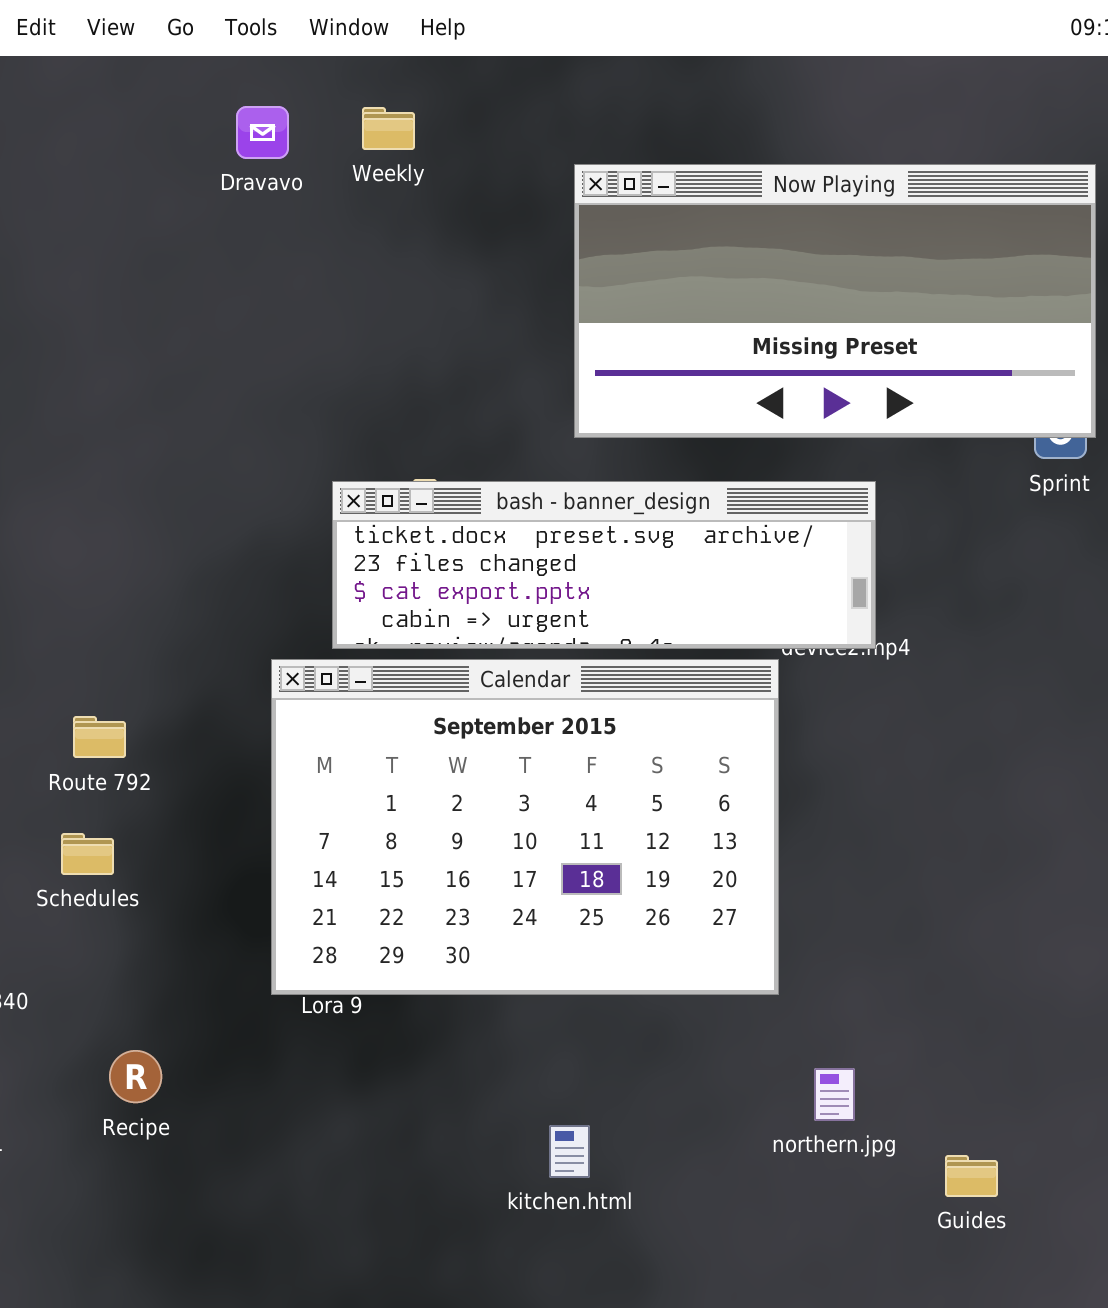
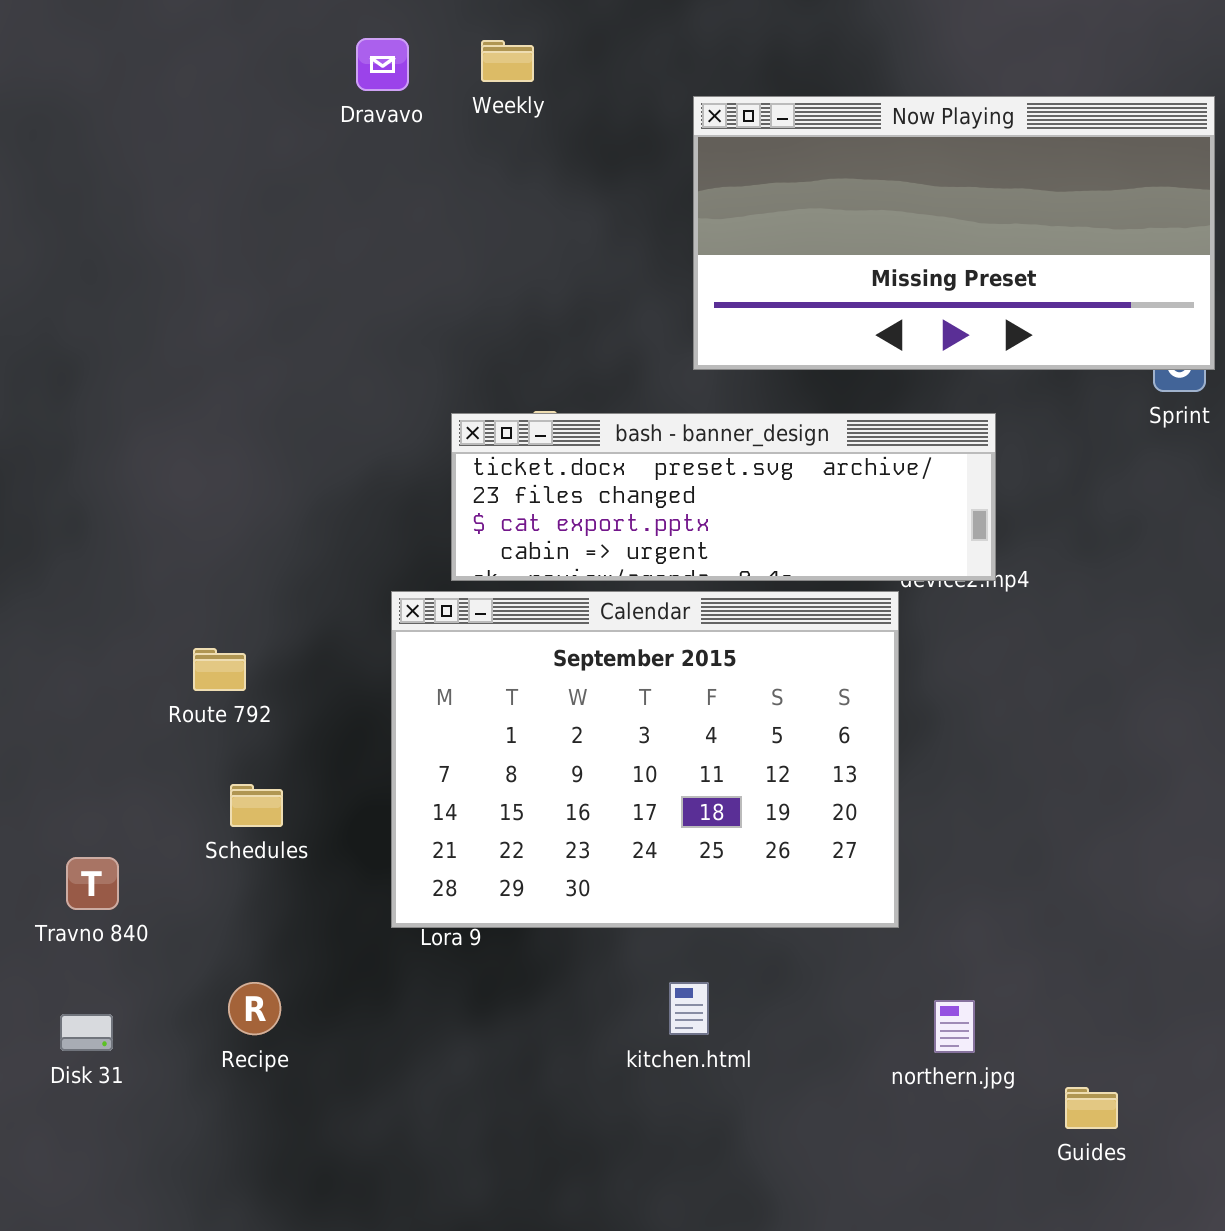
Schedules: [61,833,114,875] -> [230,784,283,827], moved
kitchen.html: [549,1125,590,1178] -> [669,982,709,1035], moved

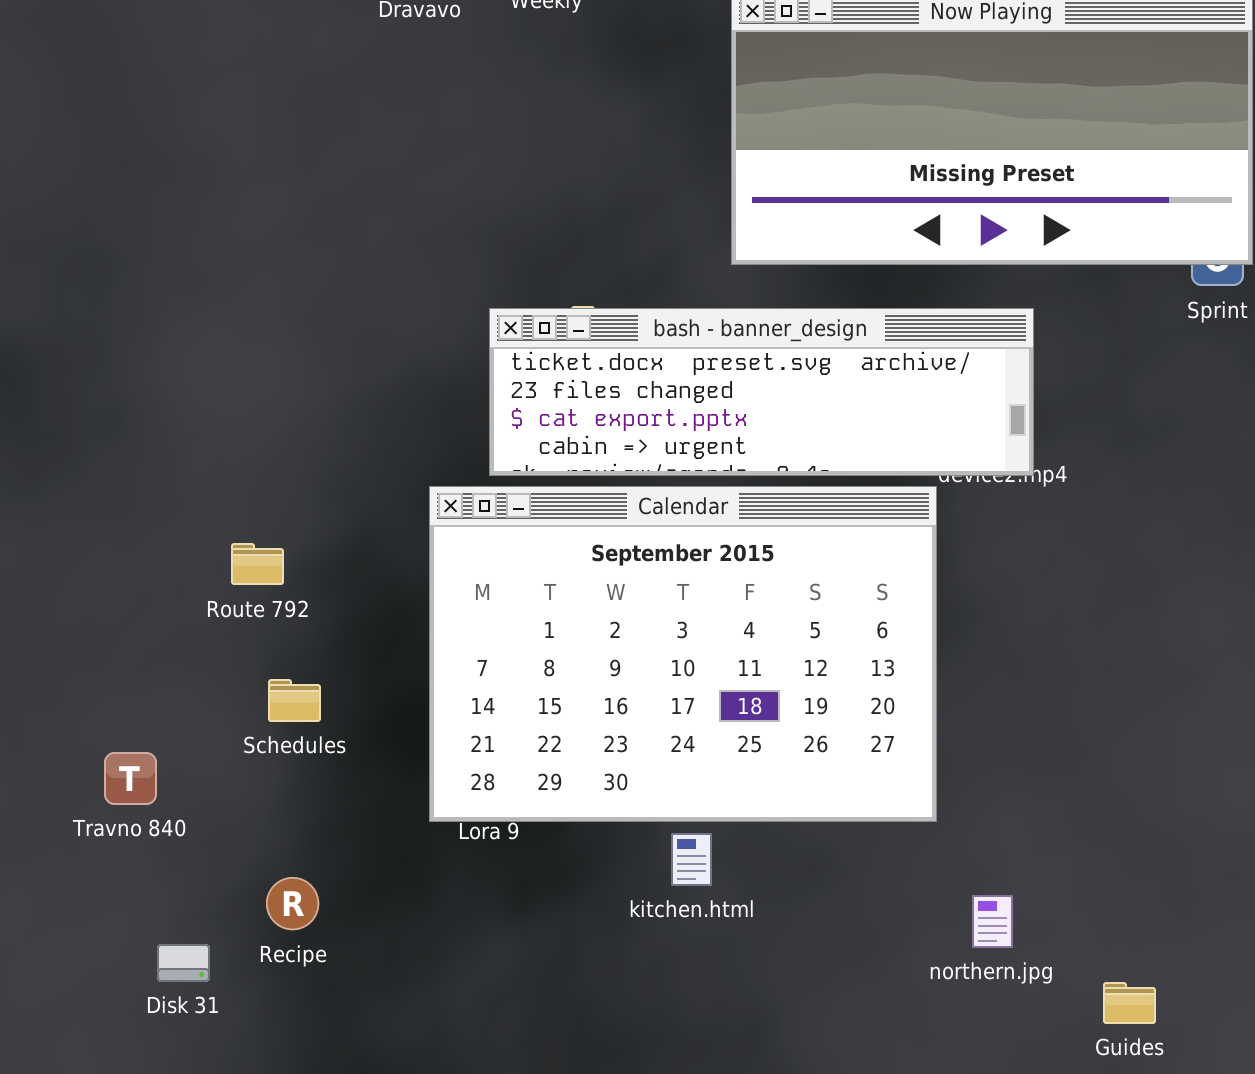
kitchen.html: [669,982,709,1035] -> [671,833,712,886], moved
Disk 31: [60,1014,113,1051] -> [157,944,210,982], moved

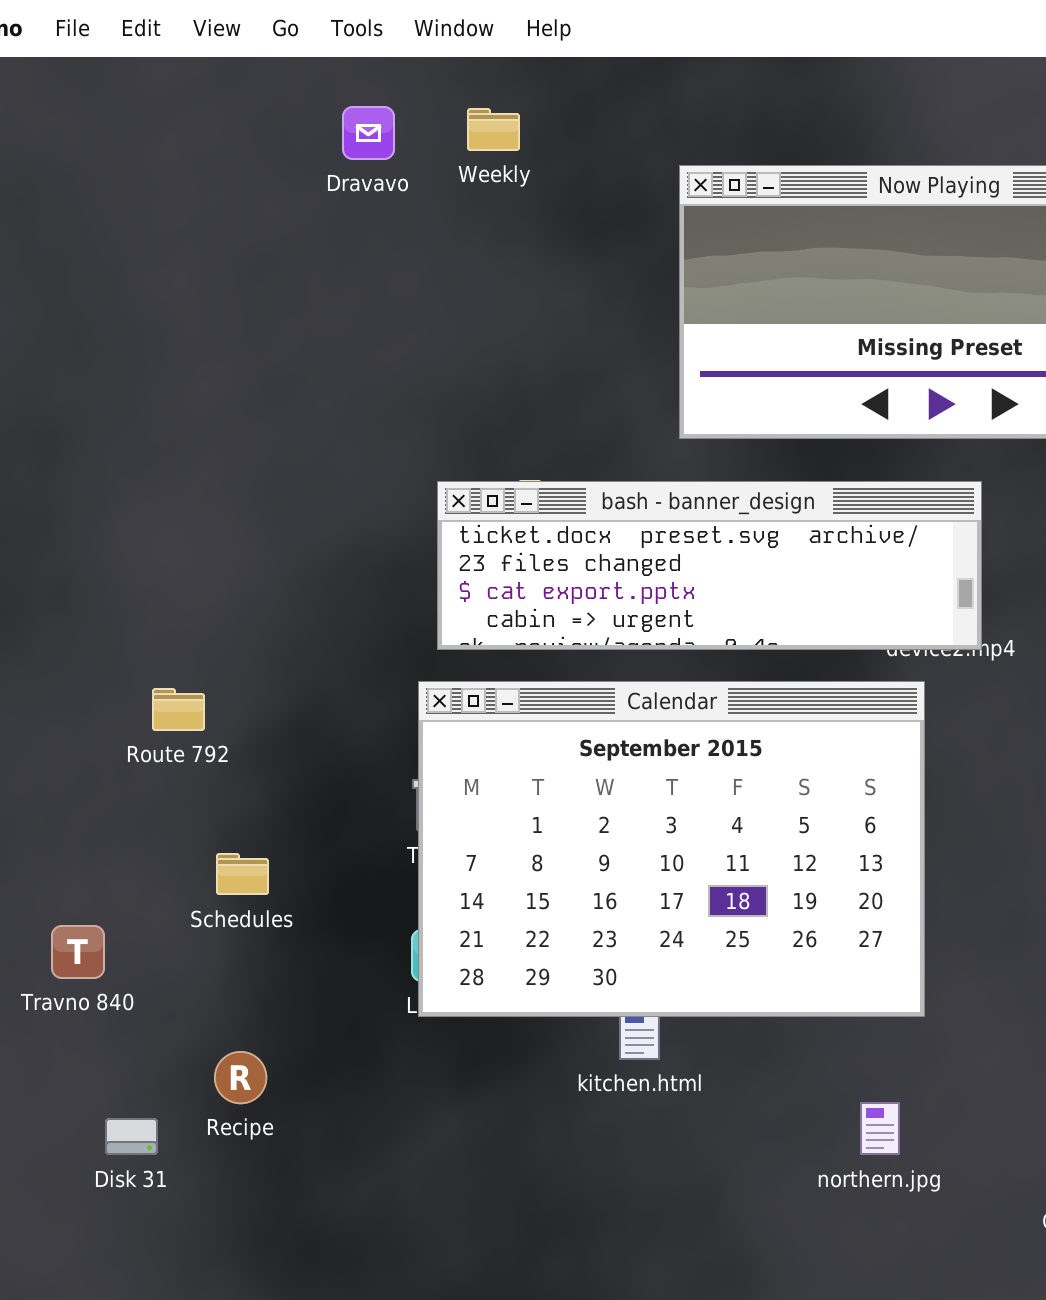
Calendar: [429,486,937,822] -> [418,681,925,1017], moved
Route 792: [231,543,284,585] -> [152,688,205,731], moved
northern.jpg: [972,895,1013,948] -> [860,1102,900,1155], moved

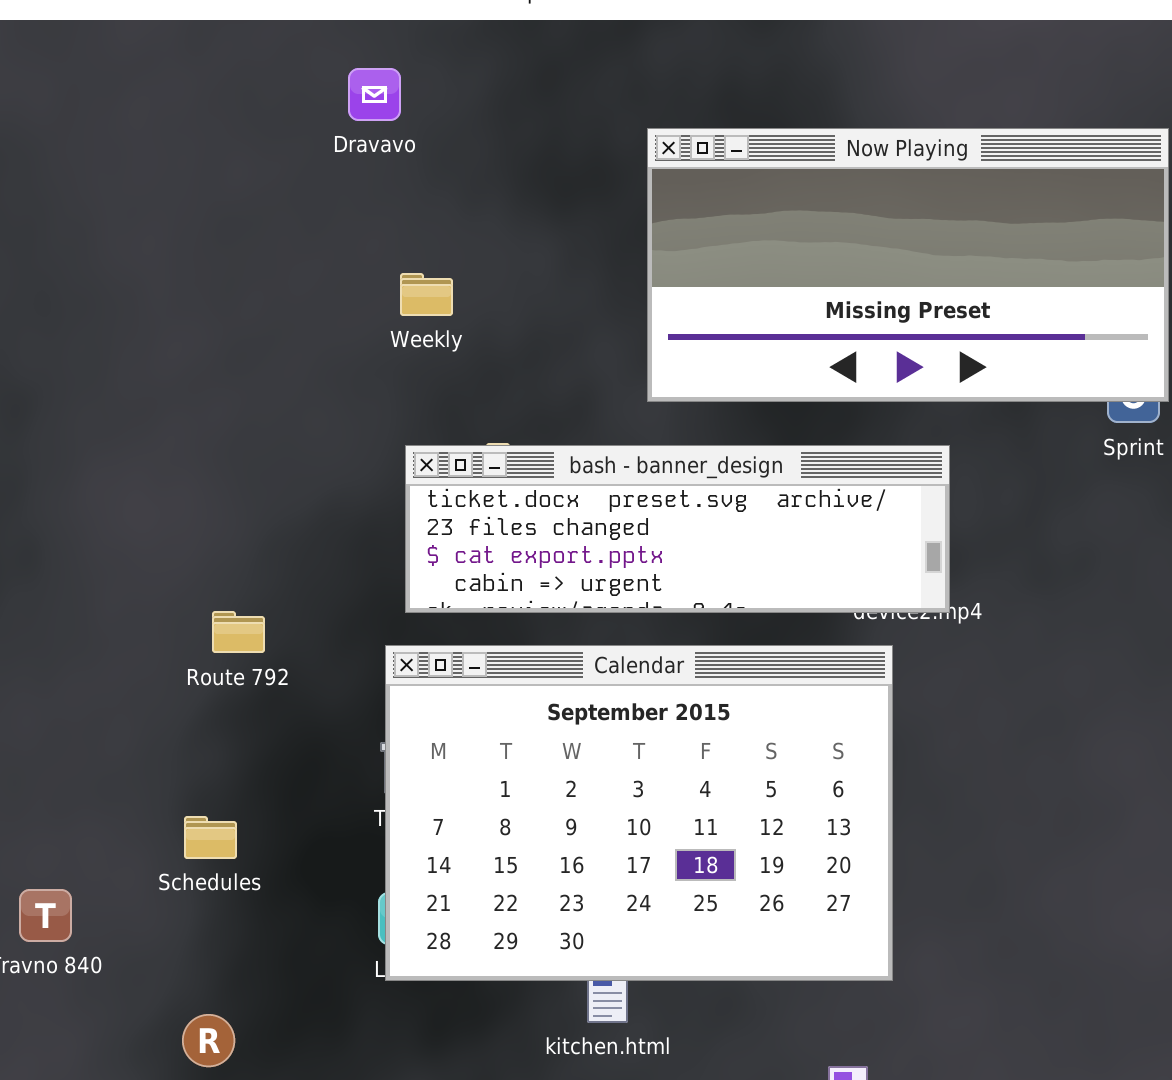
Dravavo: [342,106,395,160] -> [348,68,401,121], moved
Weekly: [467,108,520,151] -> [400,273,453,316], moved
Route 792: [152,688,205,731] -> [212,611,265,653], moved

